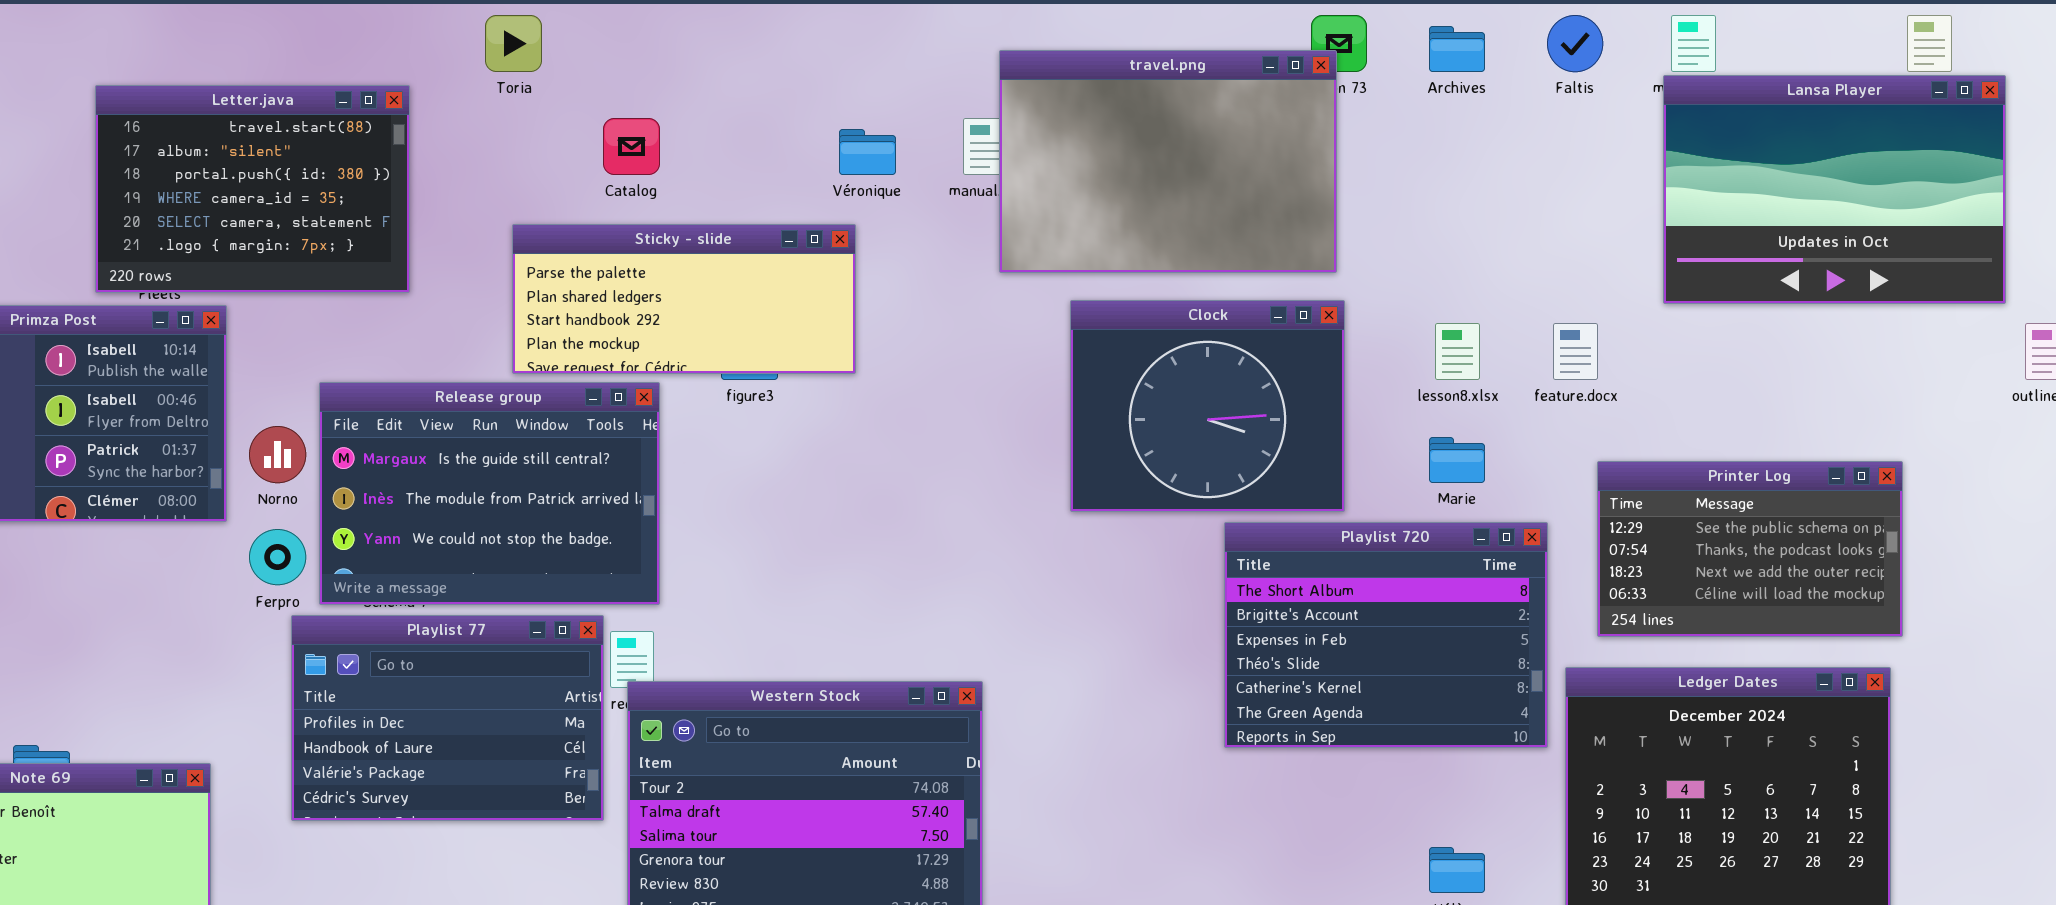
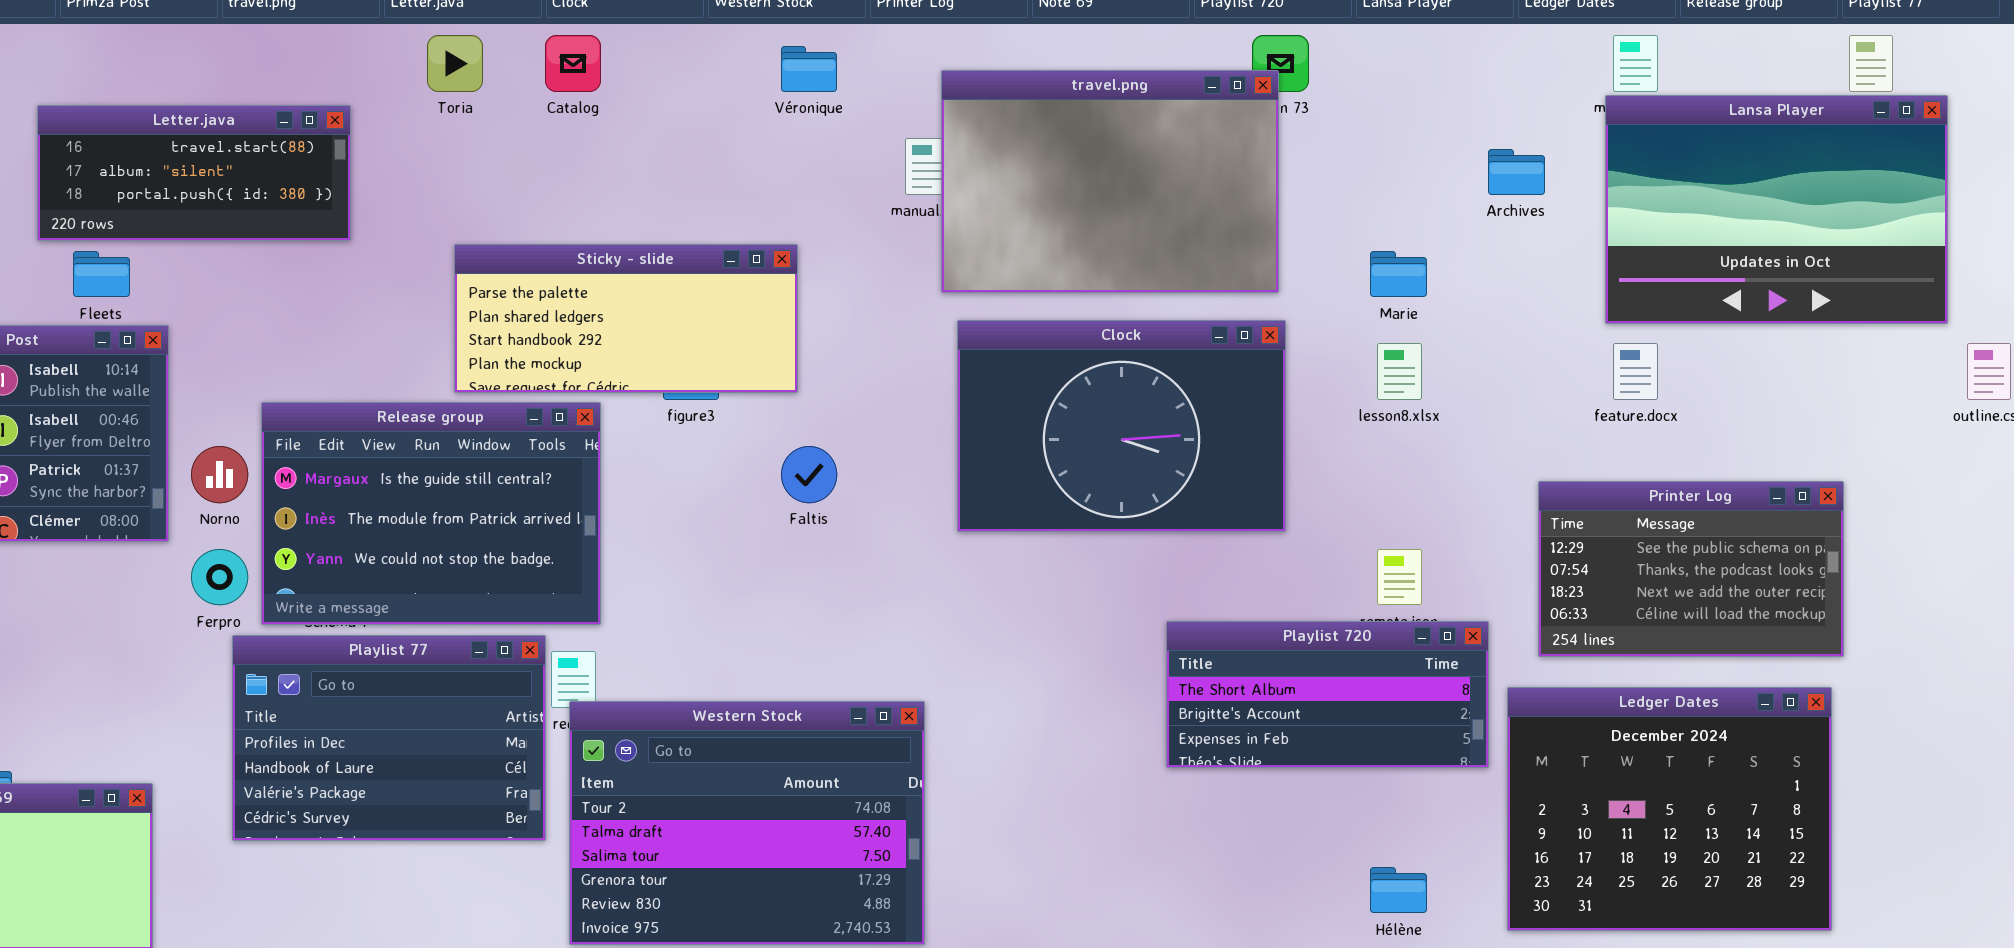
Faltis: [1547,15,1603,72] -> [781,446,837,503], moved
Archives: [1429,26,1485,72] -> [1488,149,1545,195], moved
Letter.java: [95,85,410,293] -> [37,105,351,241], resized
Catalog: [603,118,660,175] -> [545,35,601,92], moved
Véronique: [839,129,896,175] -> [781,46,837,92], moved
Clock: [1070,300,1345,512] -> [957,320,1286,532], resized
feature.docx: [1553,323,1598,380] -> [1613,343,1658,400], moved
Marie: [1429,437,1485,483] -> [1370,251,1427,297], moved
Playlist 720: [1224,522,1548,748] -> [1166,621,1489,768], resized

